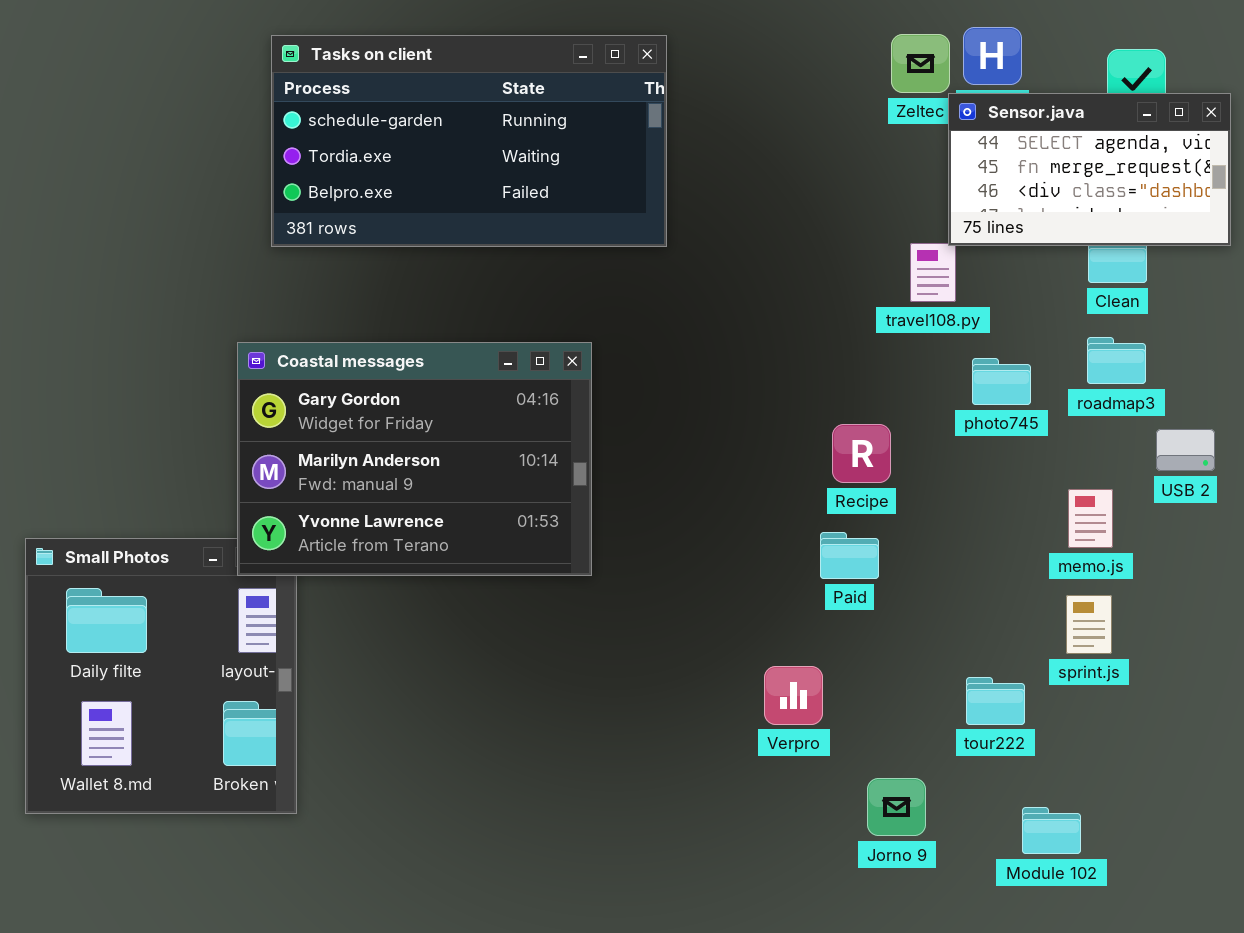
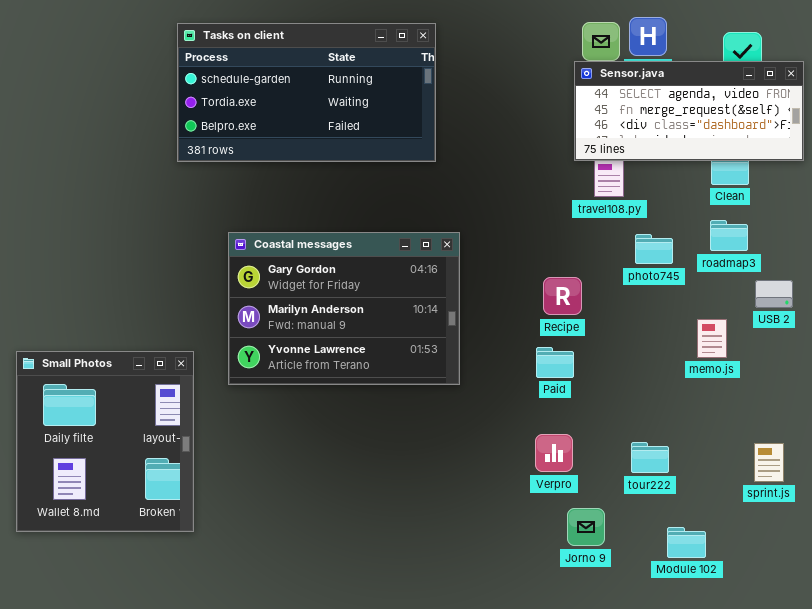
Sensor.java: [948,93,1231,246] -> [574,61,804,161], resized
Coastal messages: [237,342,592,576] -> [228,232,460,385], moved
sprint.js: [1066,595,1112,654] -> [754,443,784,482], moved
Verpro: [764,666,823,725] -> [535,434,573,472], moved

